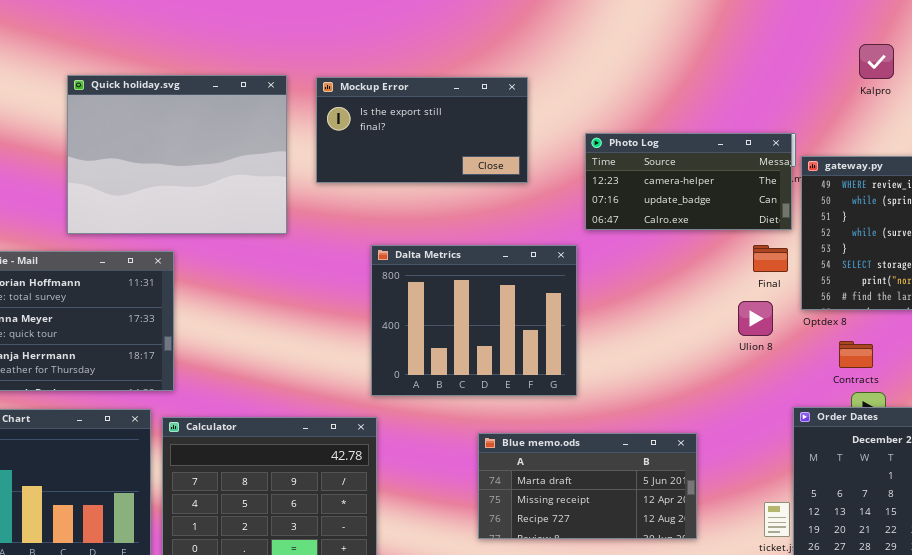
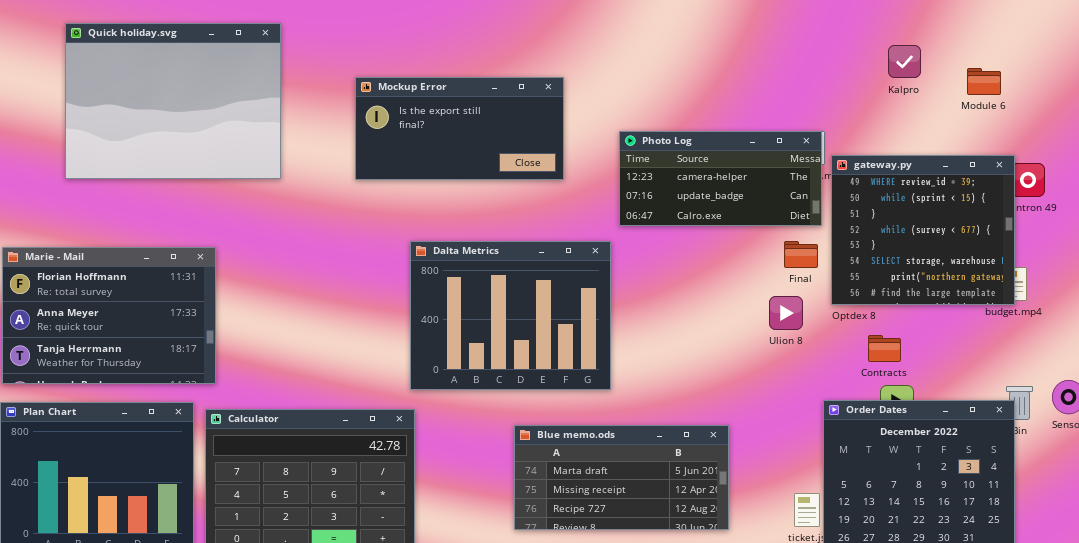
Quick holiday.svg: [67,75,287,234] -> [65,23,281,179], moved

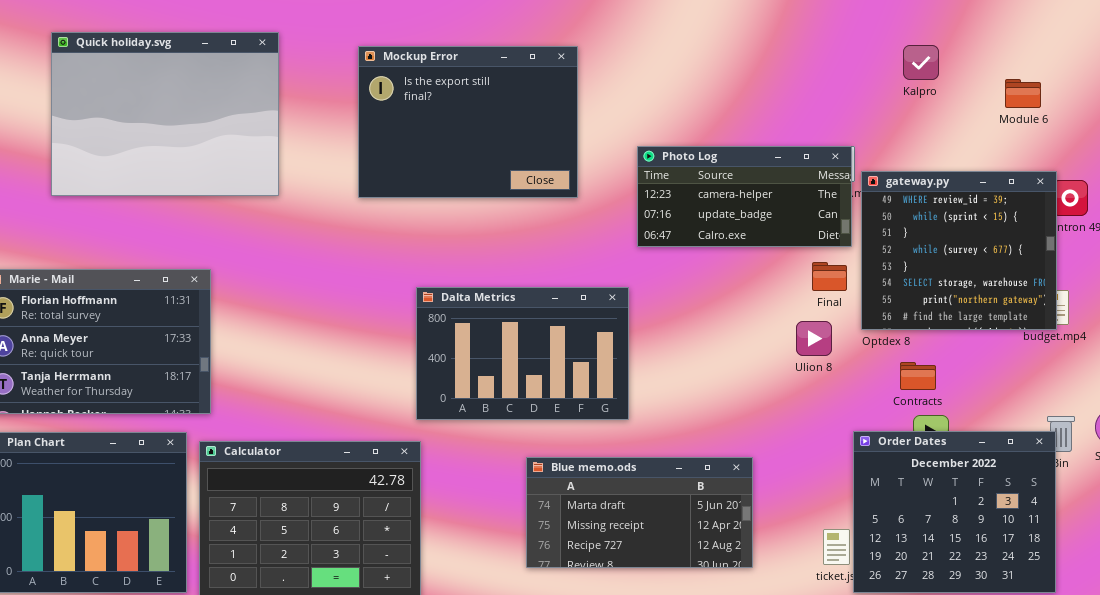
Kalpro: [888,45,921,78] -> [903,45,939,80], moved
Mockup Error: [355,77,564,180] -> [358,46,578,198], resized
Dalta Metrics: [410,241,611,390] -> [416,287,629,420], resized

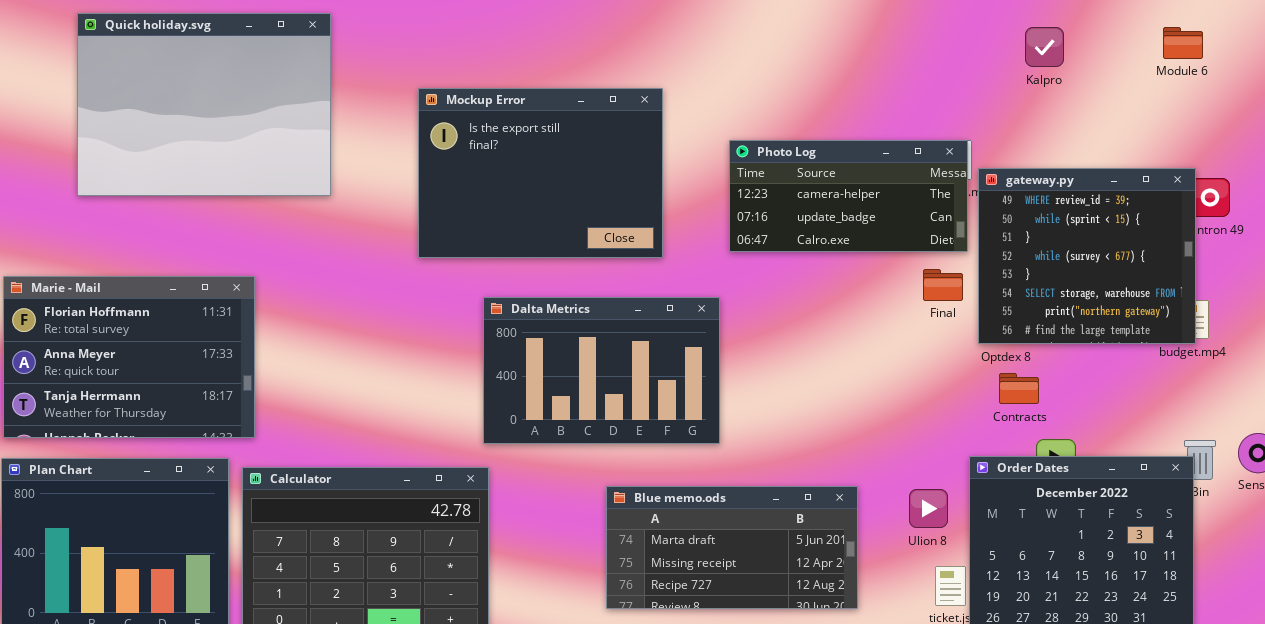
Mockup Error: [358,46,578,198] -> [418,88,663,258], moved
Module 6: [1005,79,1041,108] -> [1163,27,1203,59], moved
Ulion 8: [796,321,832,356] -> [909,489,948,528], moved
Contracts: [900,362,936,390] -> [999,373,1039,404], moved

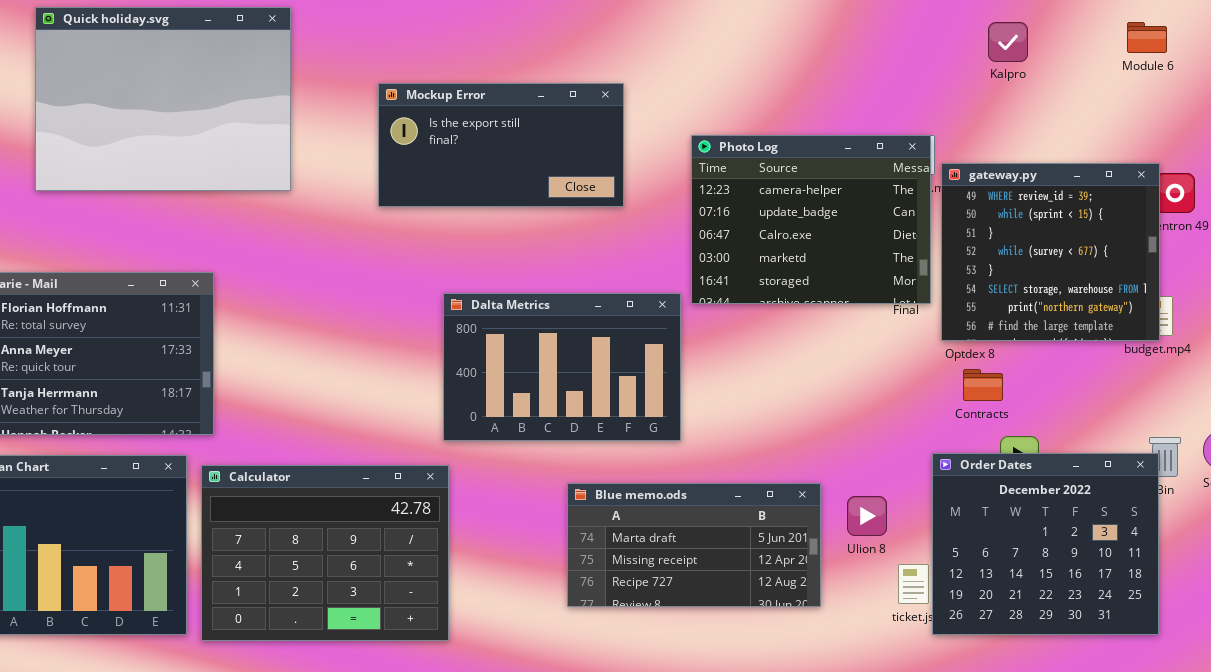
Mockup Error: [418,88,663,258] -> [378,83,624,207], resized
Photo Log: [729,140,968,252] -> [691,135,931,304], resized
Ulion 8: [909,489,948,528] -> [847,496,887,536], moved

